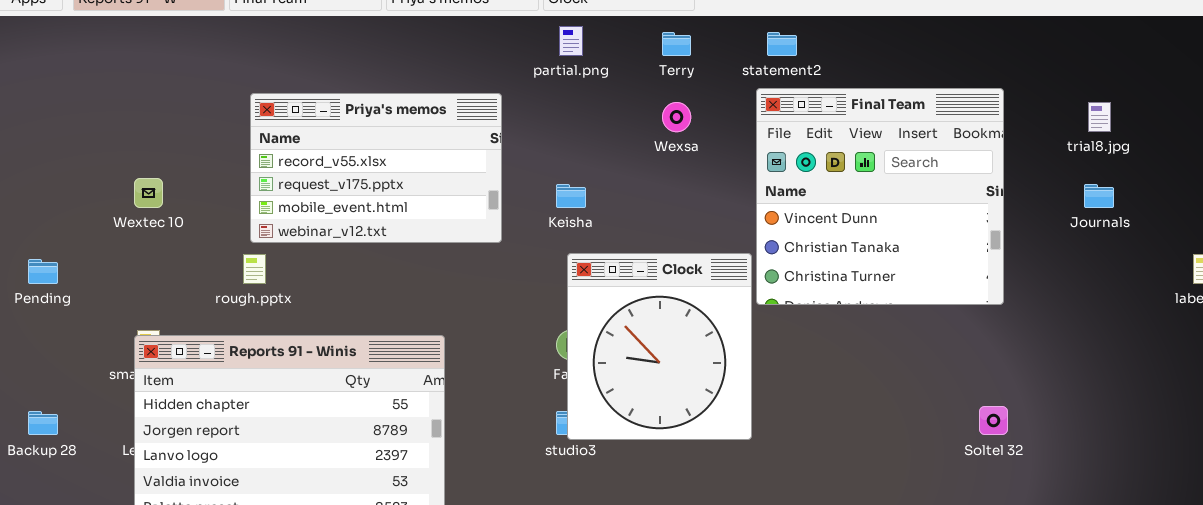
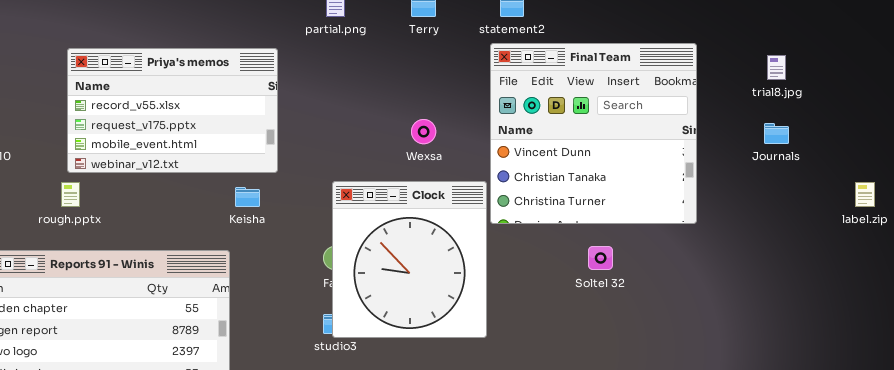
Wexsa: [662,102,691,132] -> [411,119,436,144], moved
Keisha: [556,184,586,208] -> [235,187,260,207], moved
Soltel 32: [979,406,1008,435] -> [588,246,613,270], moved

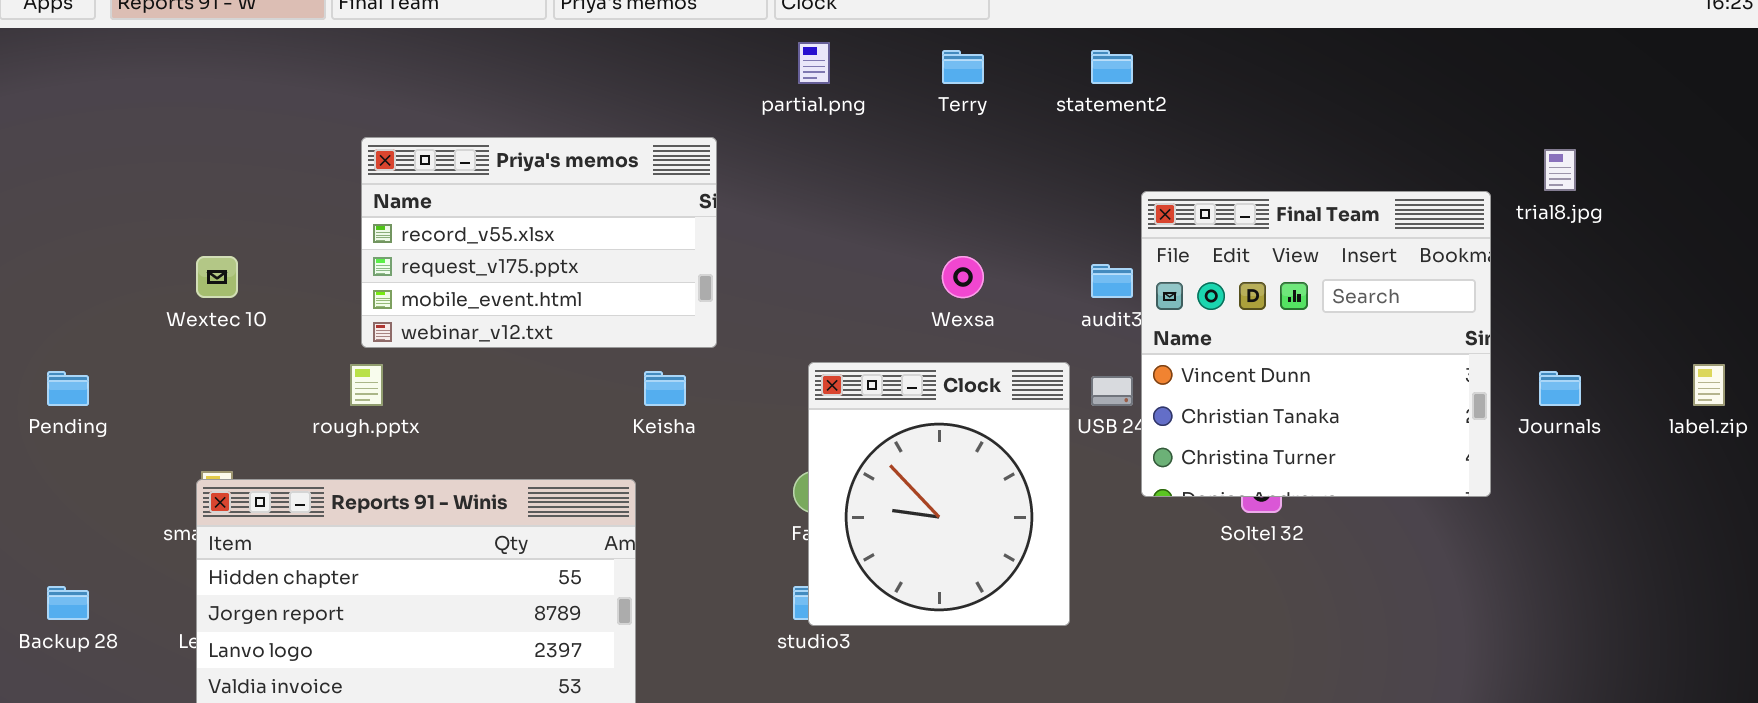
Final Team: [490,43,697,224] -> [1141,191,1491,497], moved
Journals: [764,123,789,144] -> [1539,371,1581,406], moved

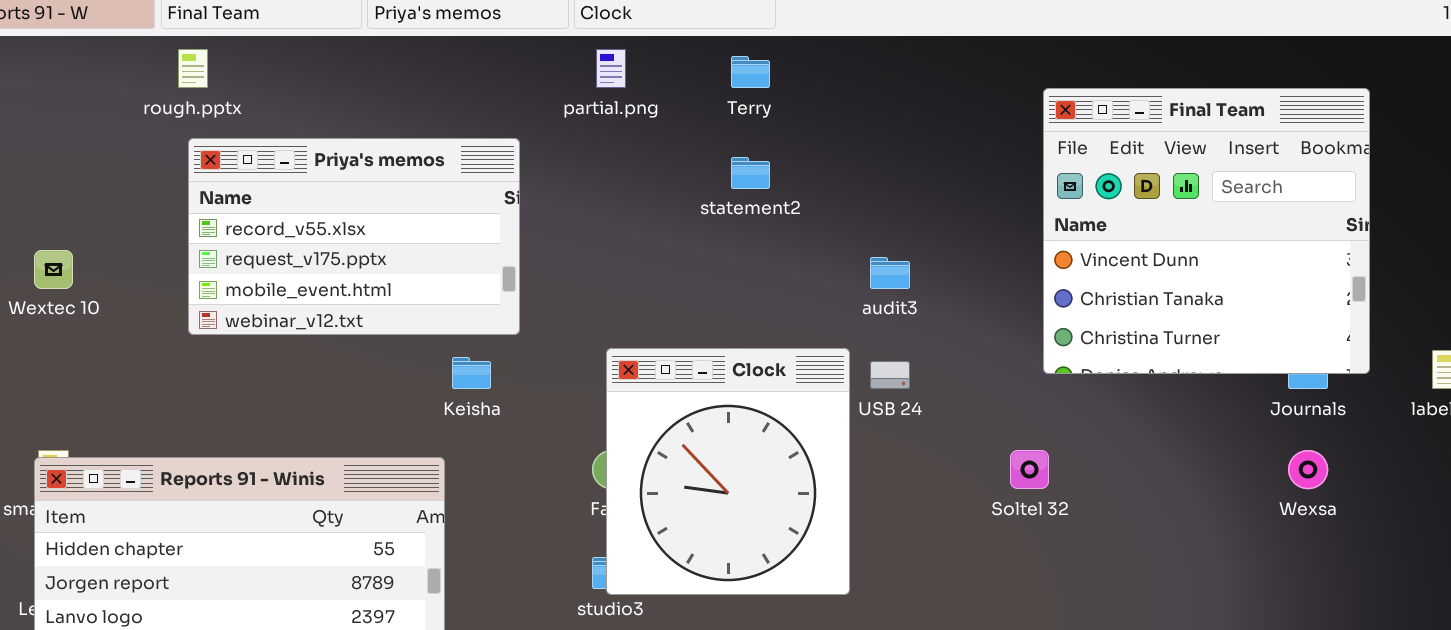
statement2: [1091,50,1133,84] -> [731,157,770,189], moved
Final Team: [1141,191,1491,497] -> [1043,88,1370,374], moved
Wexsa: [942,256,984,298] -> [1288,450,1328,489], moved
rough.pptx: [350,364,383,406] -> [178,49,208,88], moved

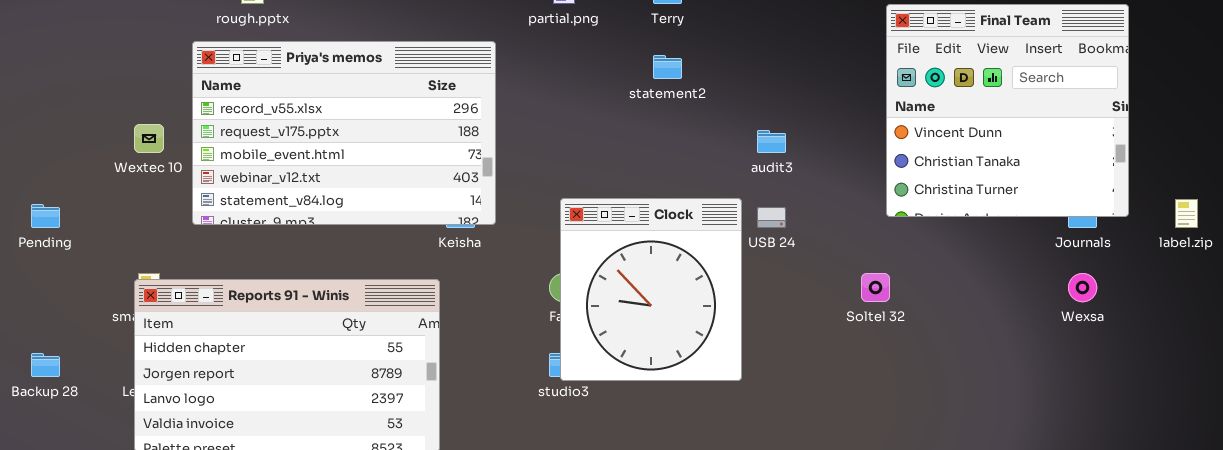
Priya's memos: [188,138,520,335] -> [192,41,496,225], resized

